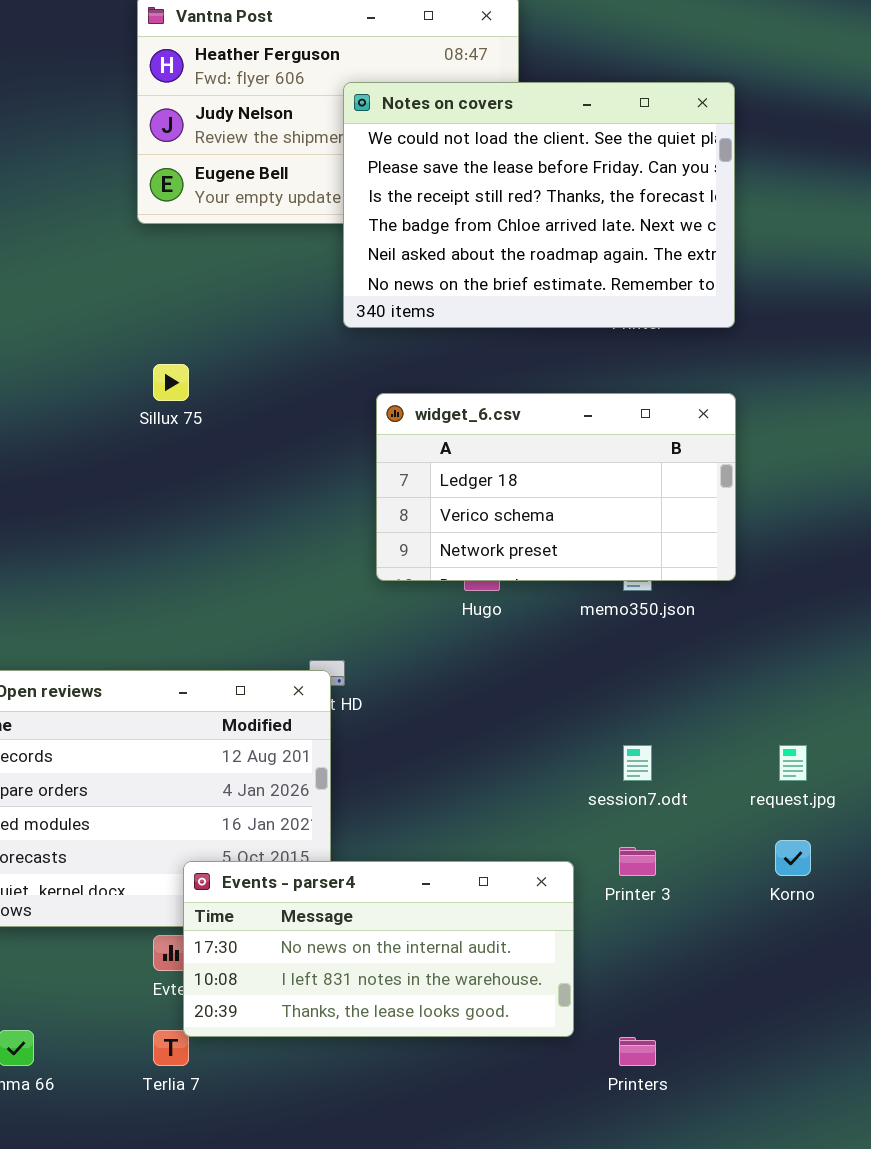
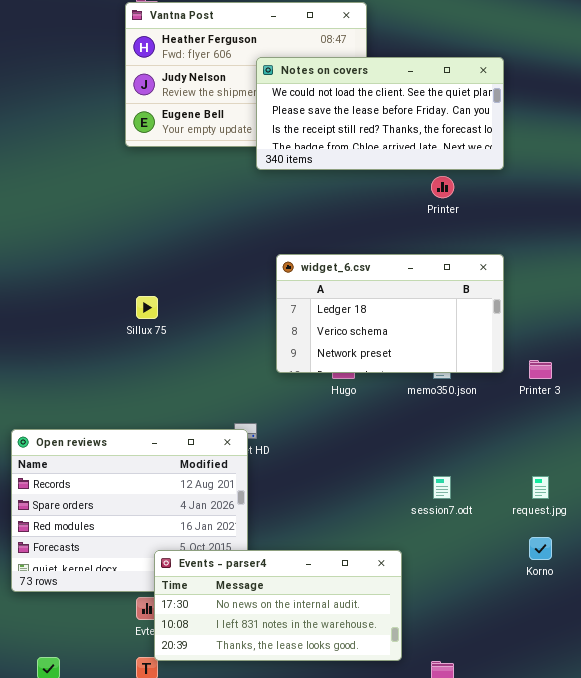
Notes on covers: [343,82,735,328] -> [256,57,504,170], resized
Sillux 75: [153,364,189,401] -> [136,296,158,319], moved
Printer 3: [619,847,656,876] -> [529,360,552,379], moved

